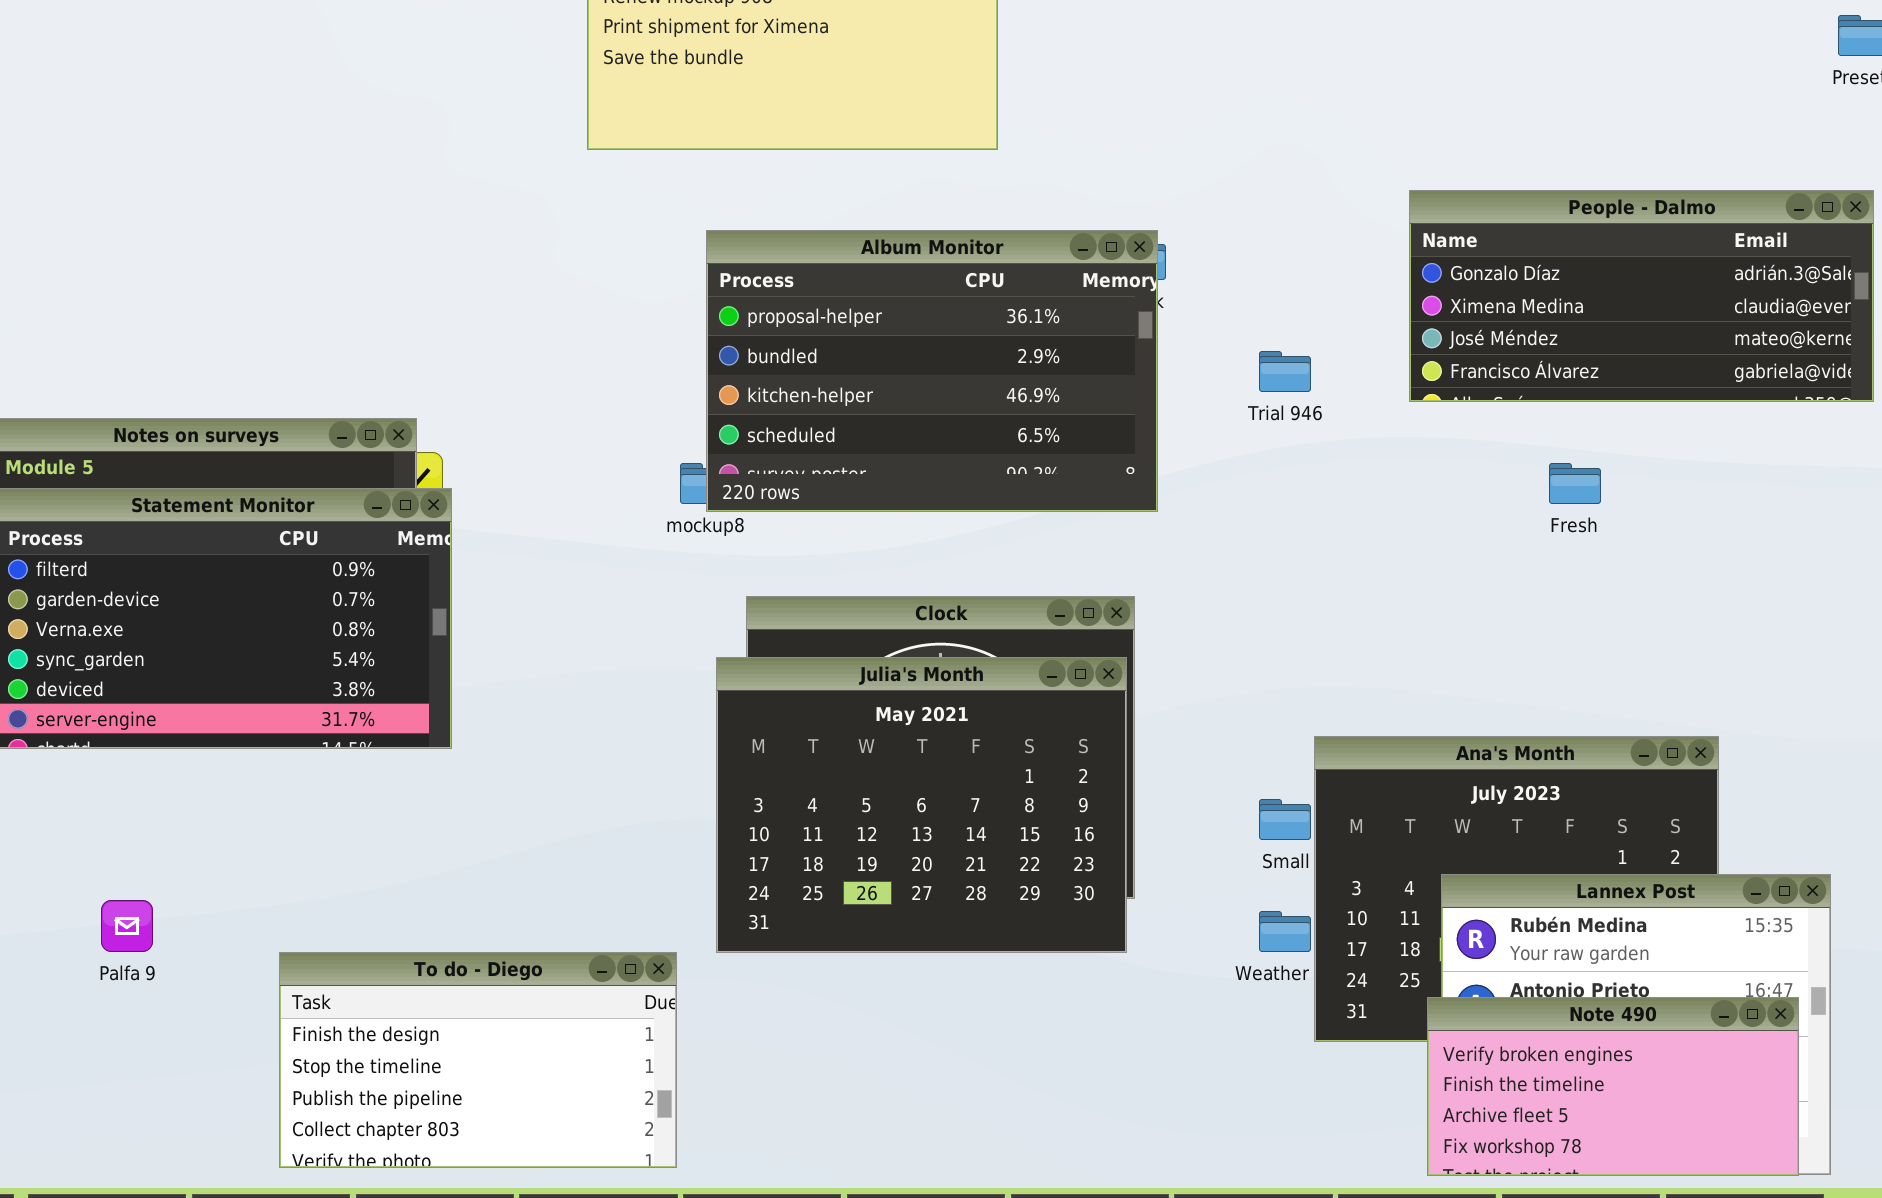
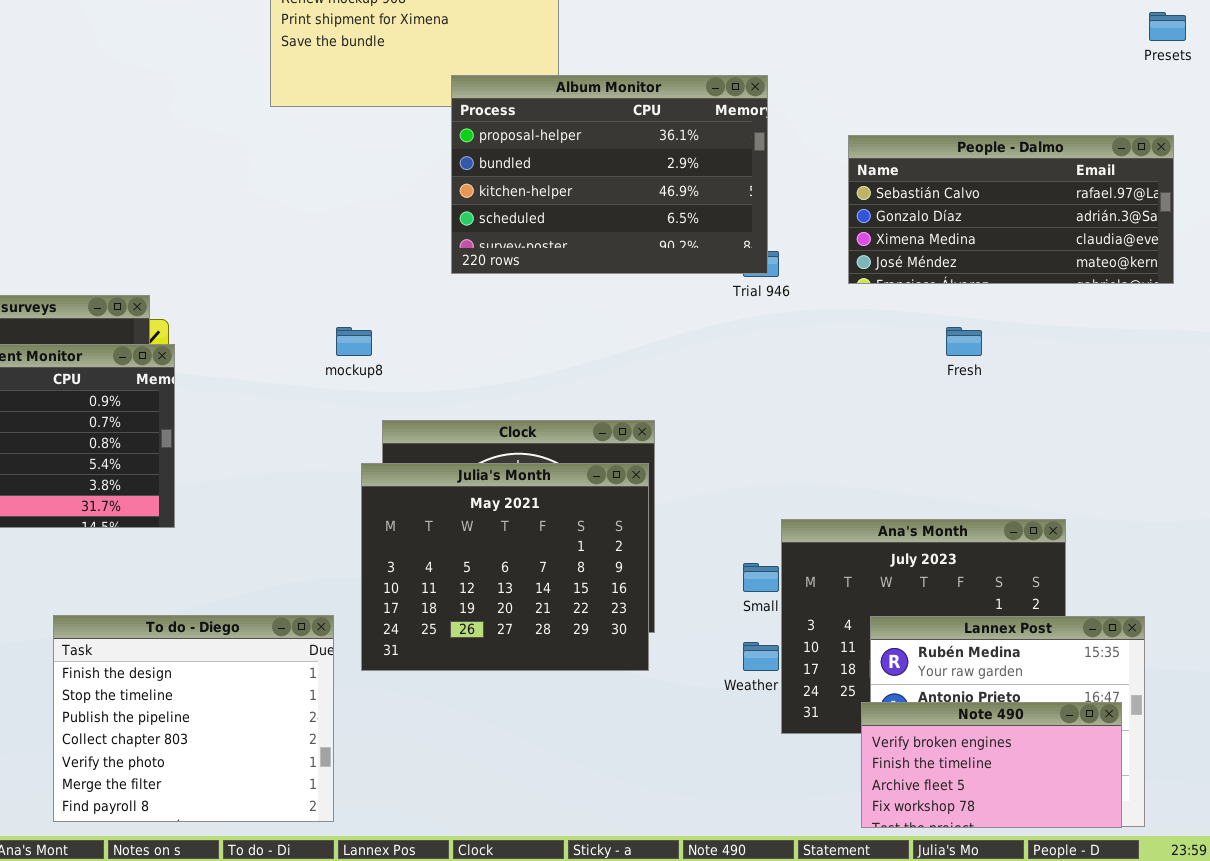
People - Dalmo: [1409,190,1874,402] -> [848,135,1174,284], scrolled up 1 row
Album Monitor: [706,230,1158,512] -> [451,75,768,274], moved
To do - Diego: [279,952,677,1168] -> [53,615,334,822], resized

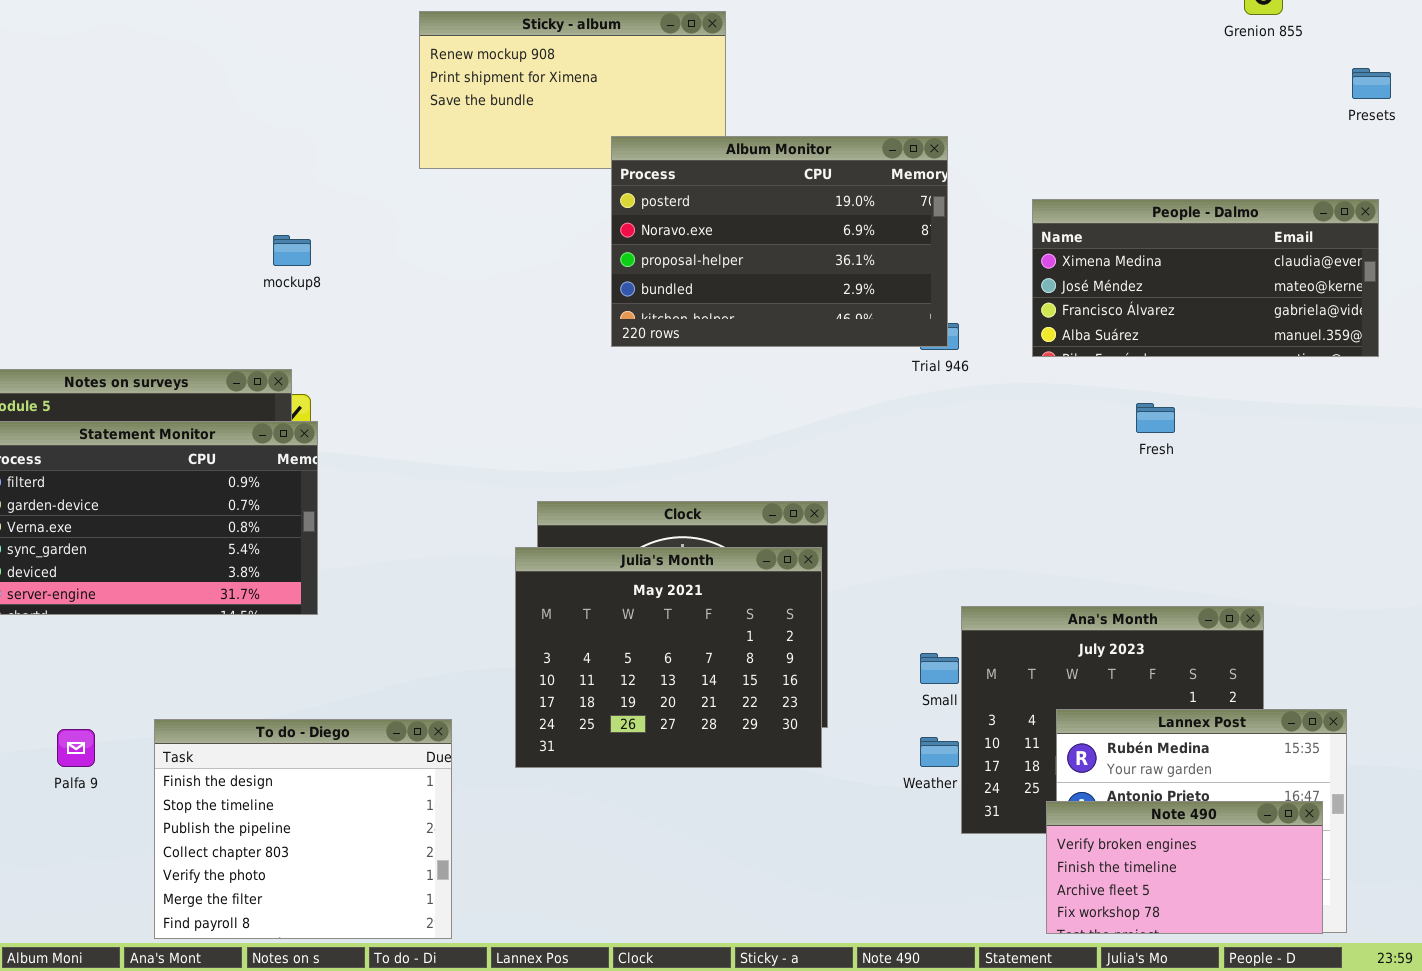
Album Monitor: [451,75,768,274] -> [611,136,948,347], scrolled up 2 rows
People - Dalmo: [848,135,1174,284] -> [1032,199,1379,357], scrolled down 2 rows
mockup8: [336,327,372,356] -> [273,235,311,266], moved
To do - Diego: [53,615,334,822] -> [154,719,452,939], moved

